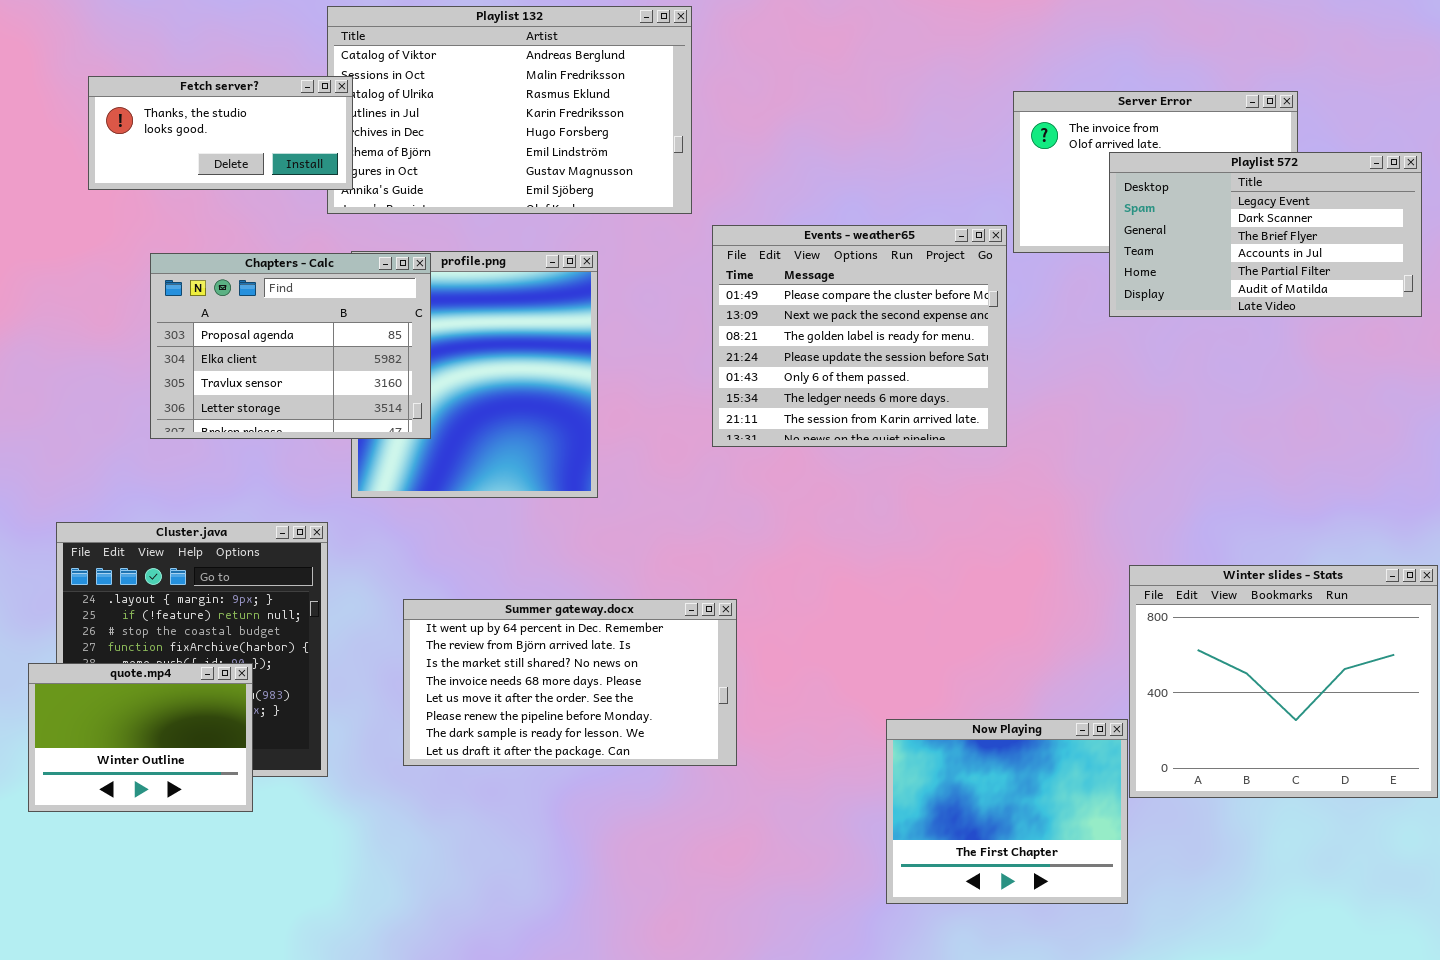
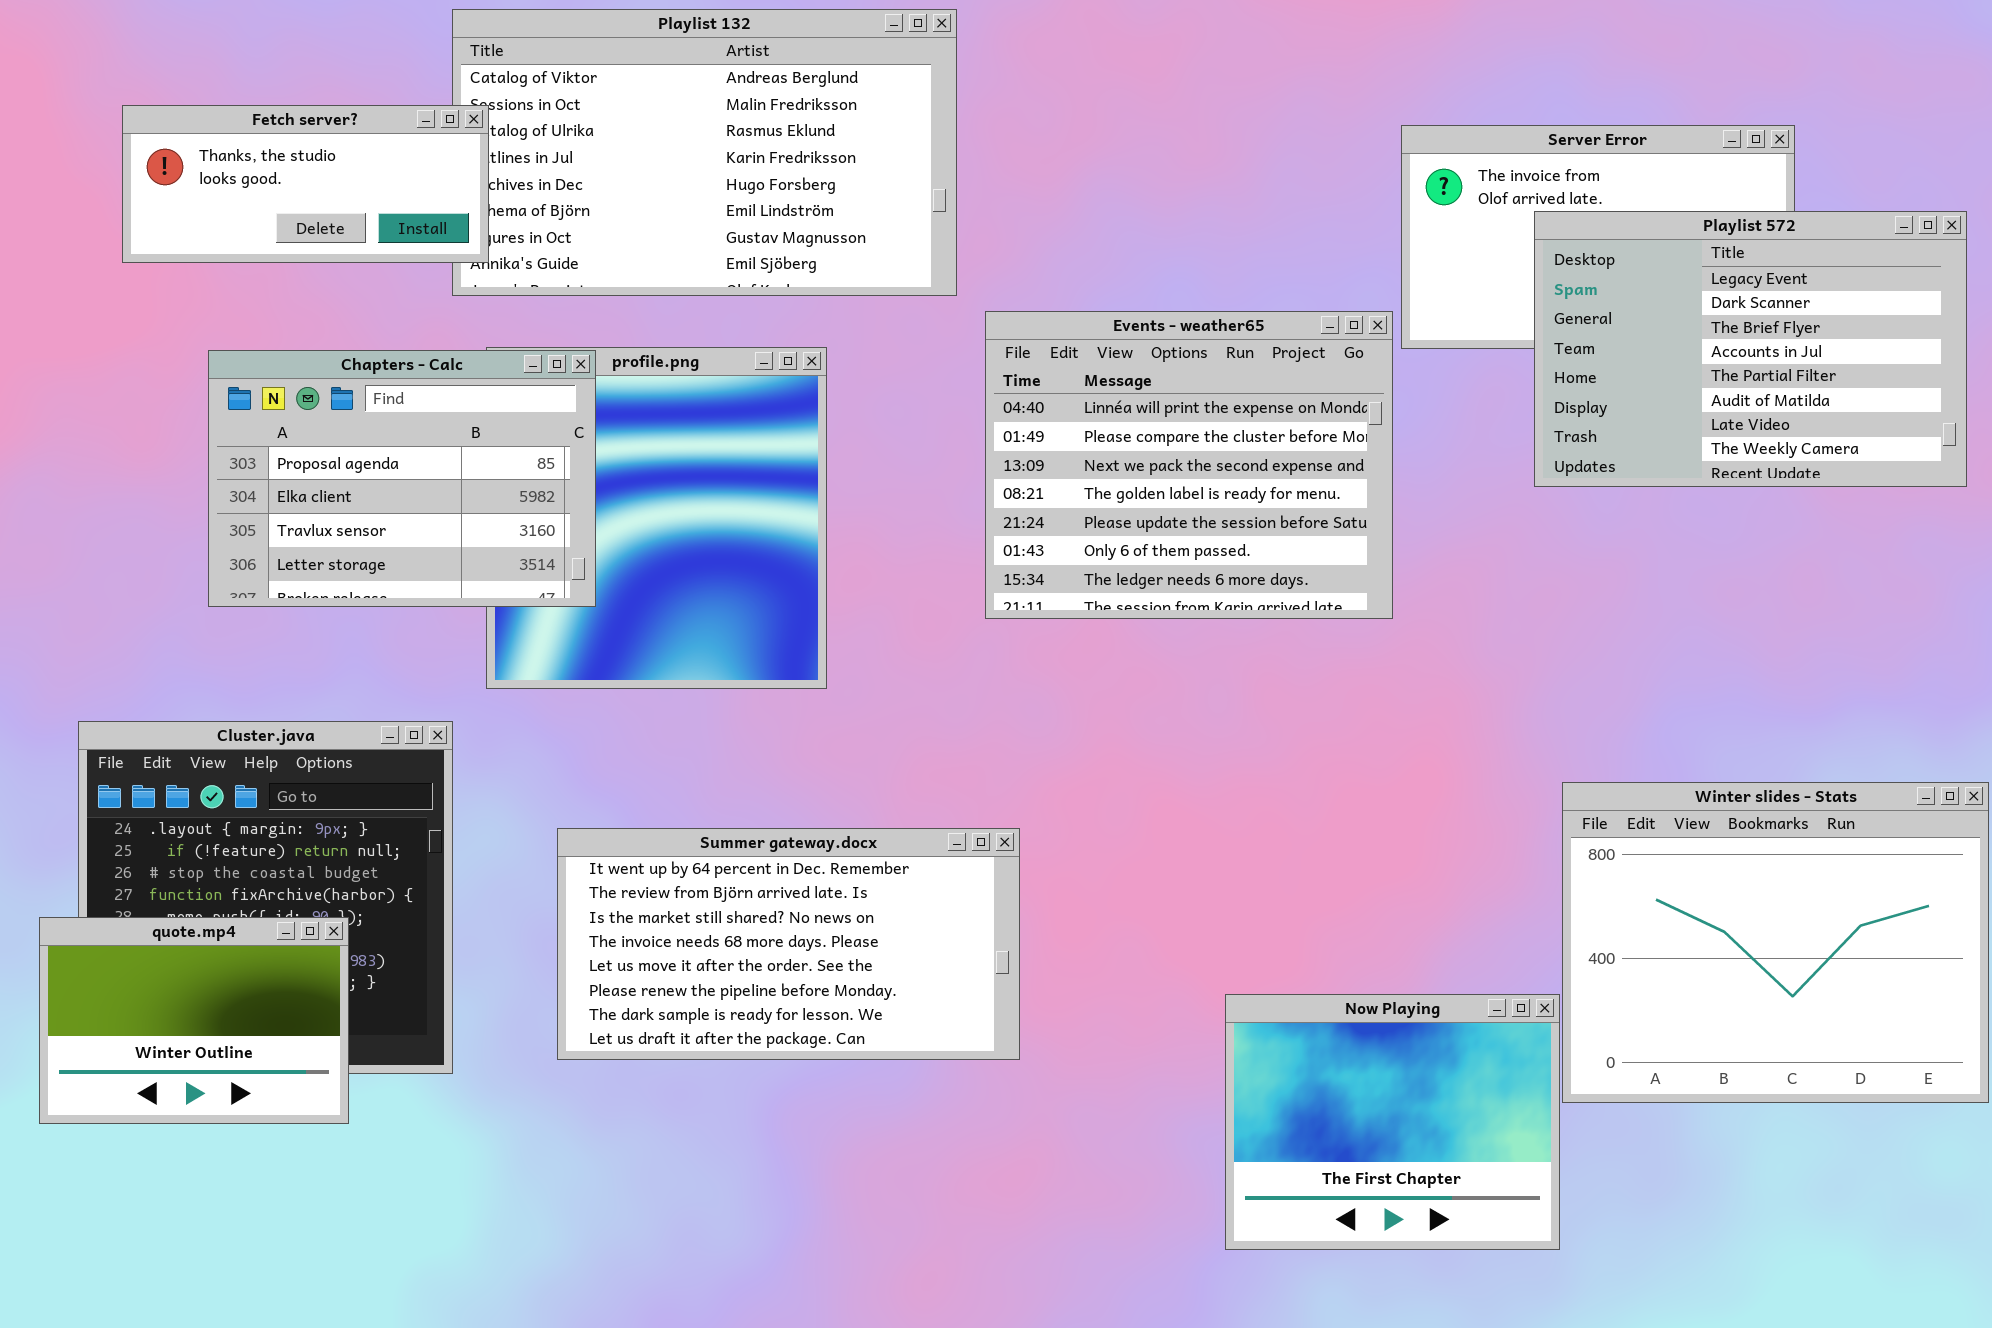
Playlist 572: [1109,152,1422,317] -> [1534,211,1967,487], resized
Events - weather65: [712,225,1007,447] -> [985,311,1393,619], scrolled up 1 row

